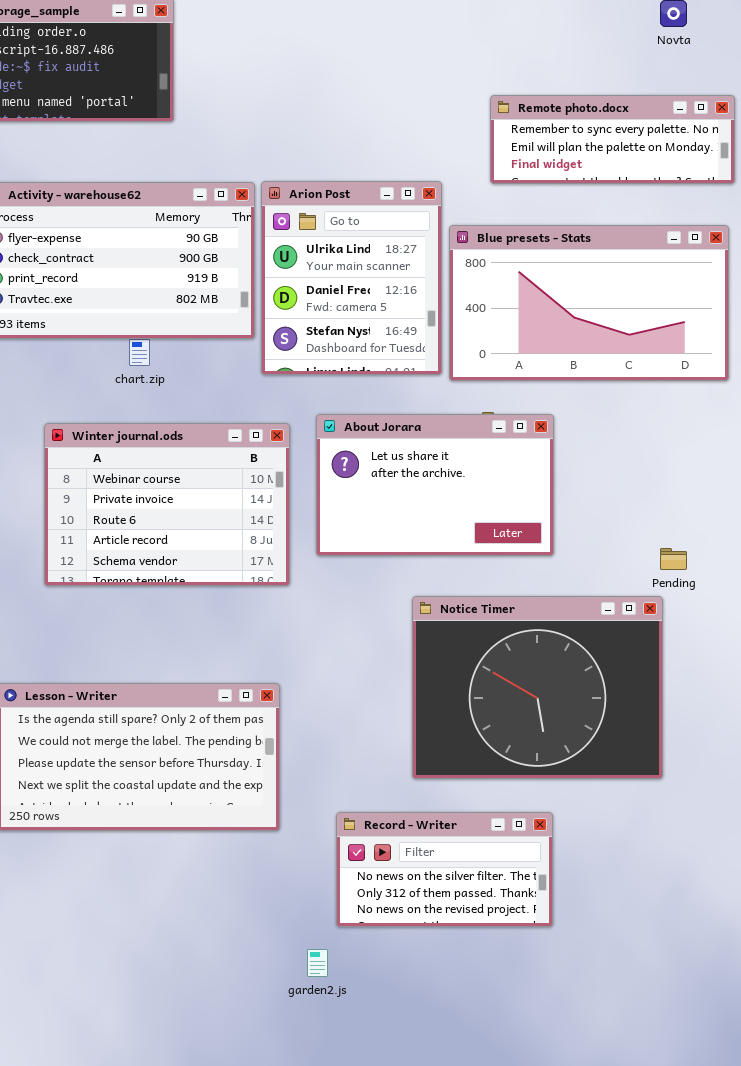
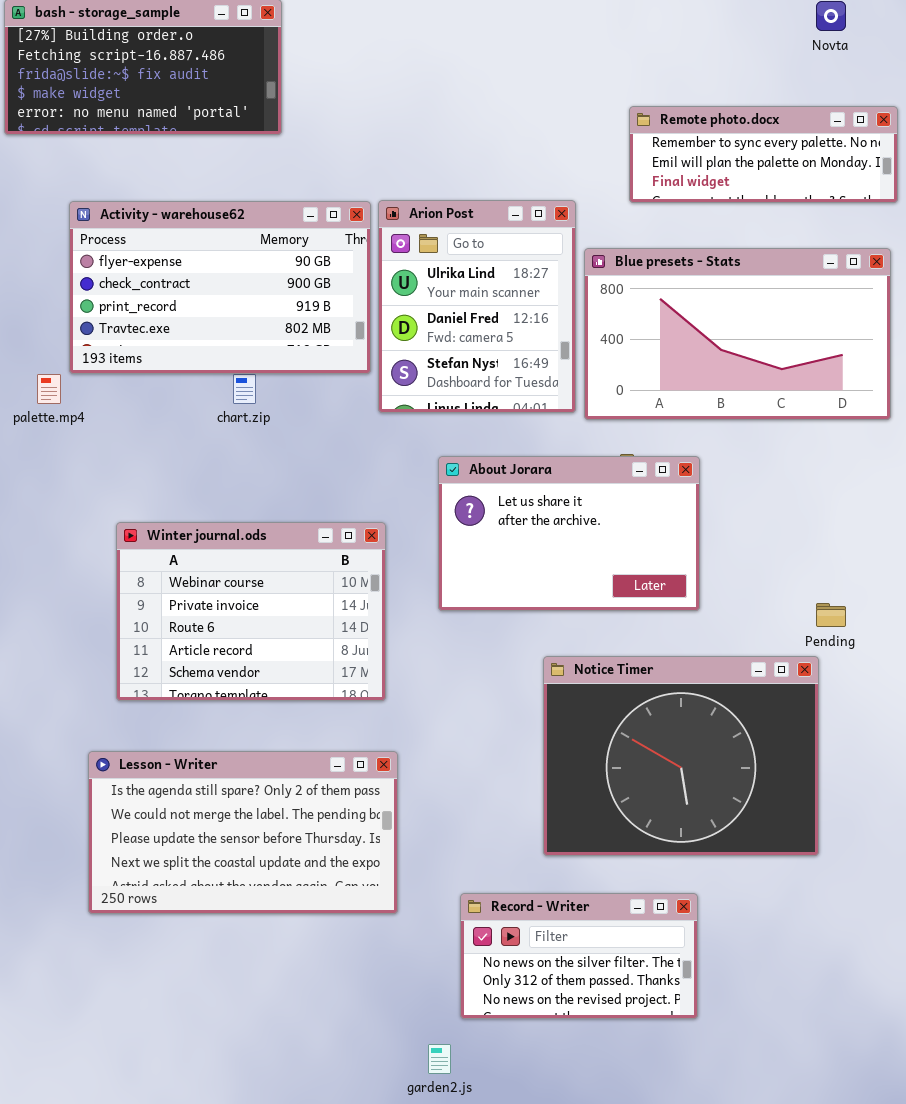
Winter journal.ods: [44,423,290,586] -> [116,522,386,701], moved

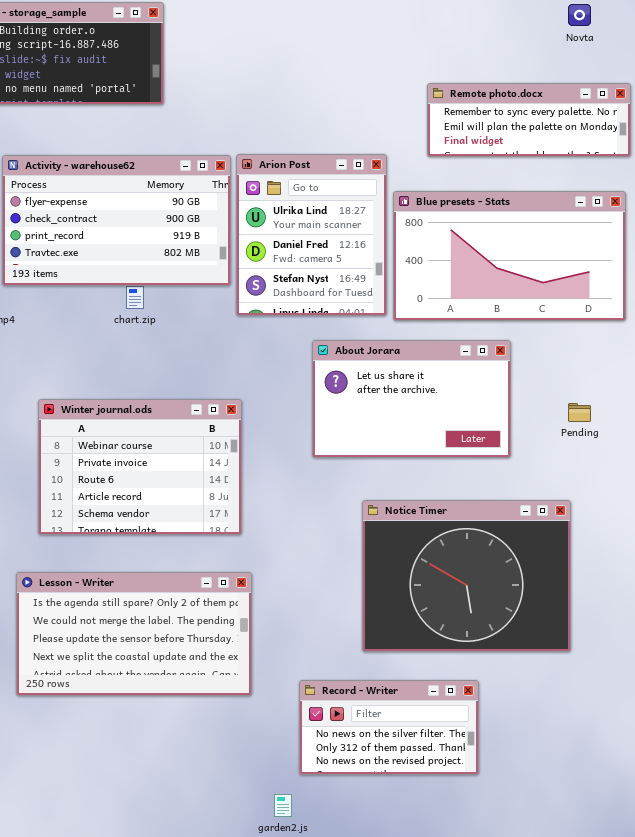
About Jorara: [438,456,700,611] -> [312,340,511,458], moved
Pending: [816,603,846,627] -> [568,403,591,422], moved

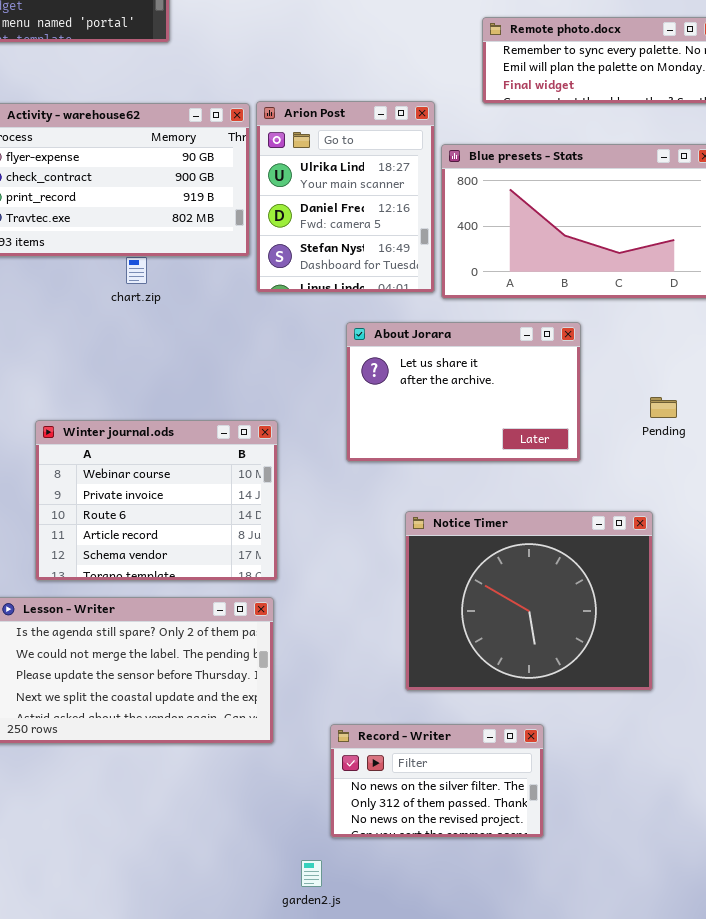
Winter journal.ods: [38,399,242,535] -> [35,420,278,581], moved

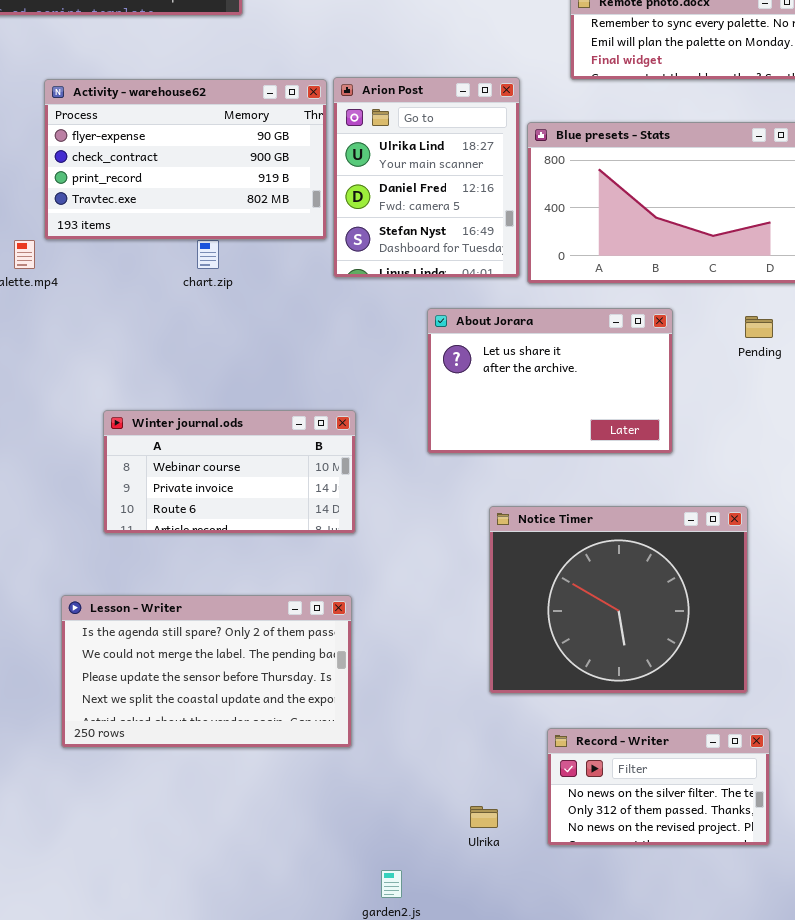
Pending: [650,397,677,418] -> [745,316,773,338], moved
Winter journal.ods: [35,420,278,581] -> [103,410,356,534], resized
Record - Writer: [330,724,544,838] -> [547,728,770,846], moved

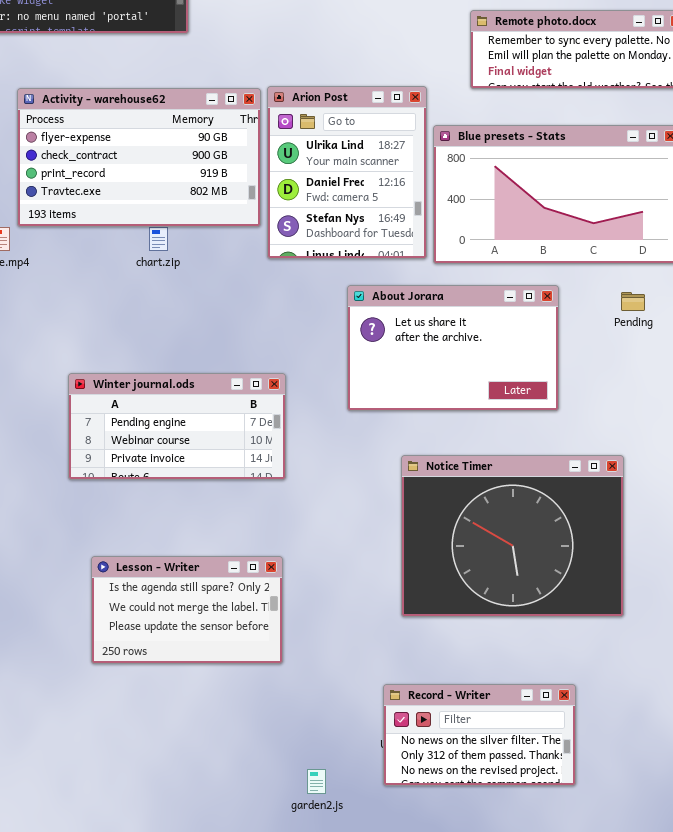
Winter journal.ods: [103,410,356,534] -> [68,373,286,480], scrolled up 1 row
Lesson - Writer: [61,595,352,748] -> [91,556,283,664], resized
Record - Writer: [547,728,770,846] -> [383,684,576,786], moved

